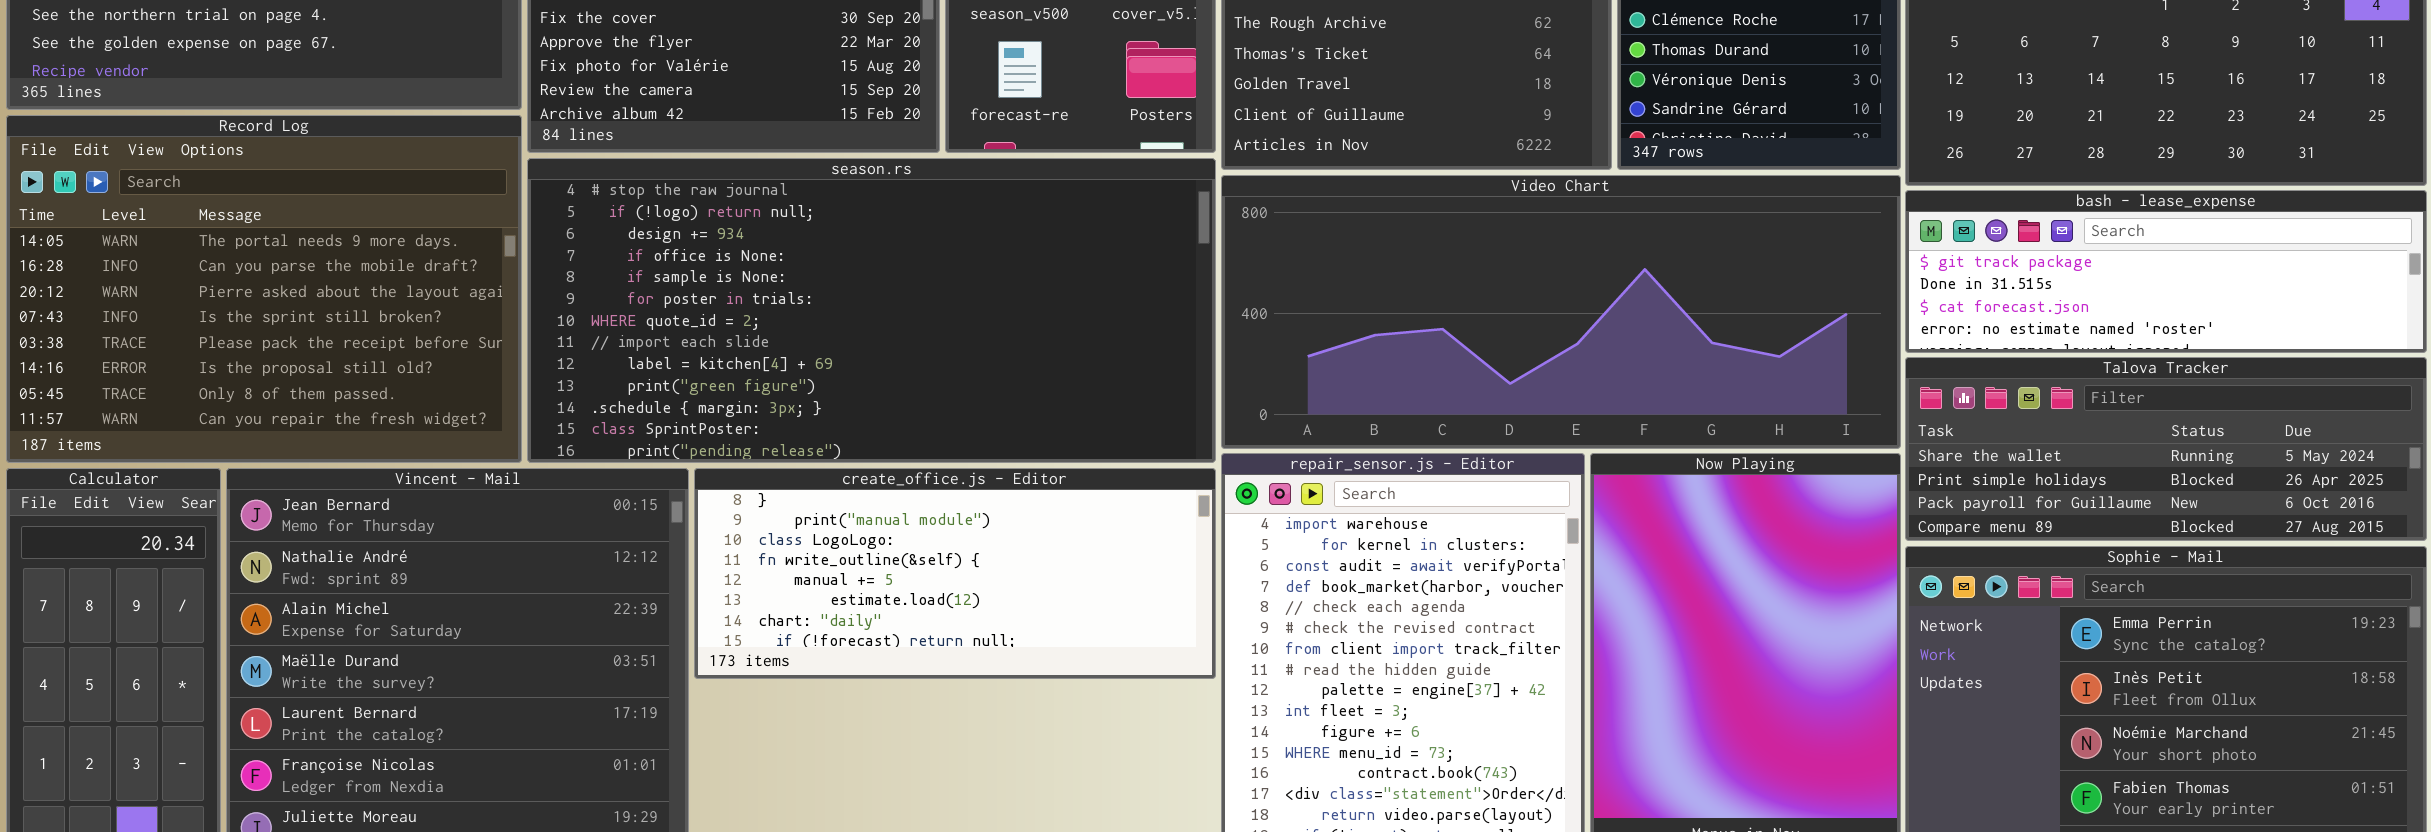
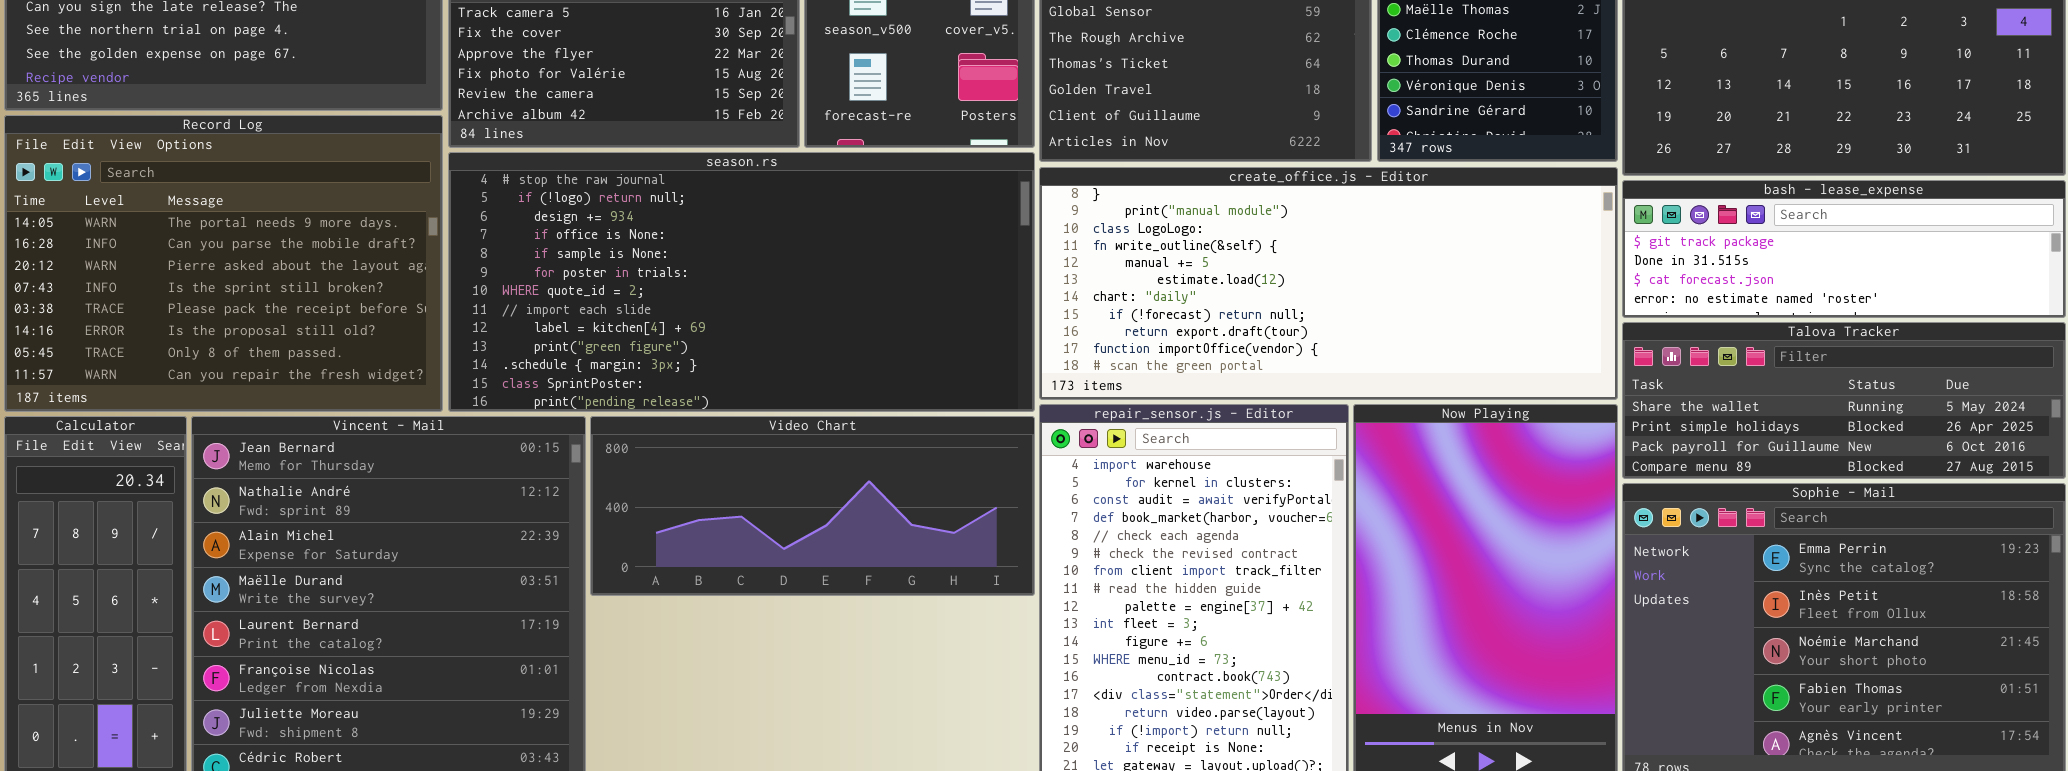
Video Chart: [1221,175,1901,449] -> [590,416,1035,596], moved, resized
create_office.js - Editor: [694,468,1216,679] -> [1039,167,1618,400], moved, resized

